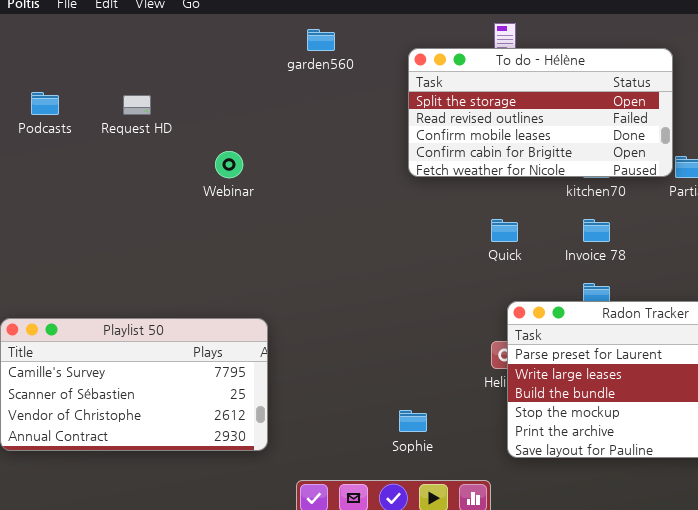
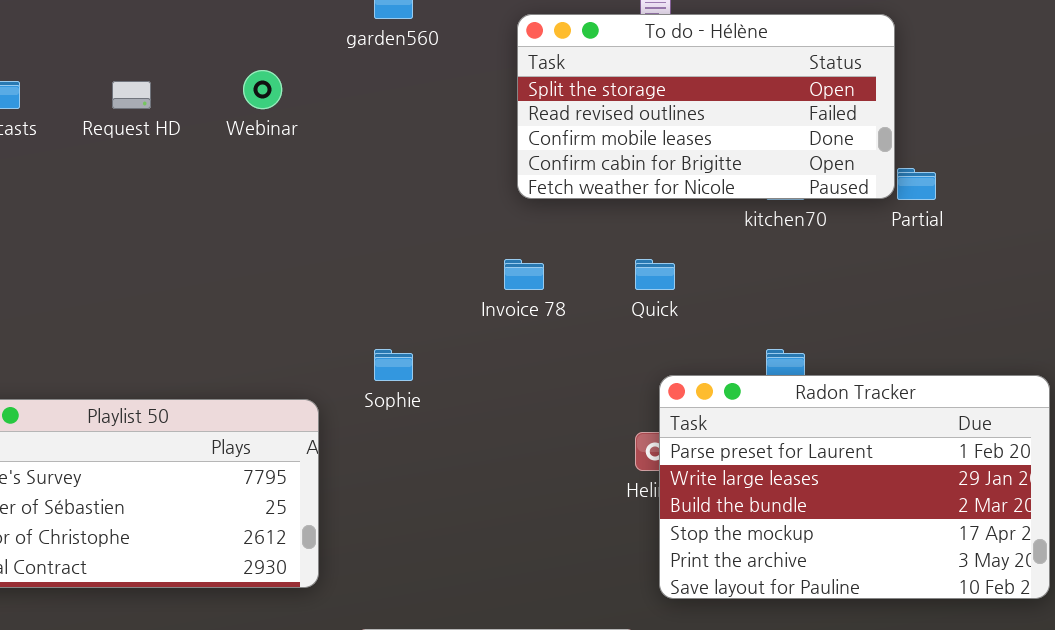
Webinar: [215,151,243,178] -> [243,70,282,109], moved
Invoice 78: [583,219,610,242] -> [504,259,544,290], moved
Sophie: [399,410,427,432] -> [374,349,413,381], moved

